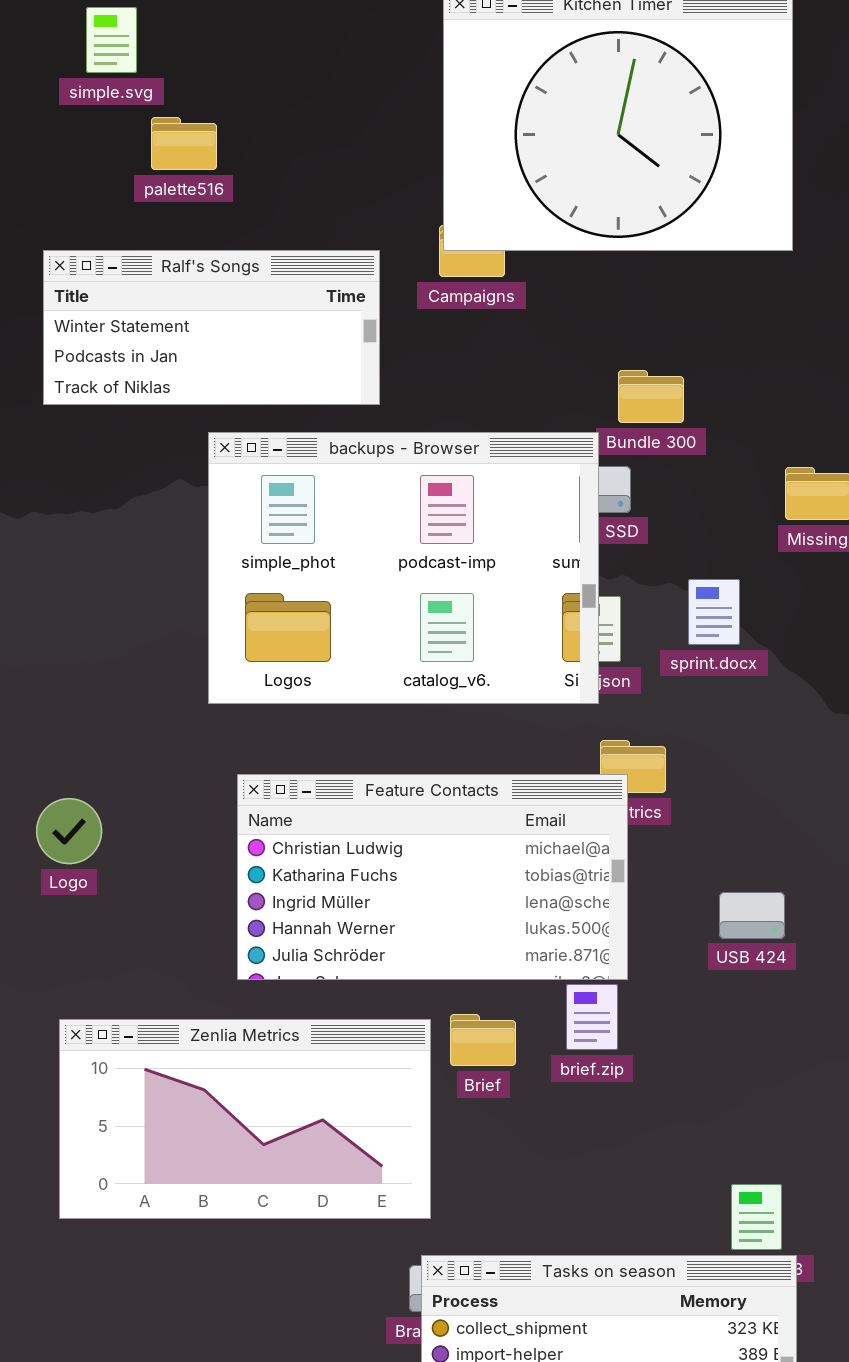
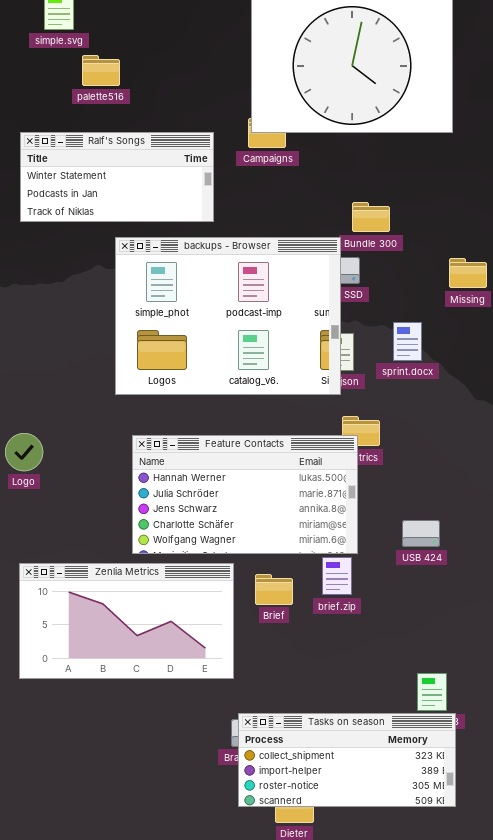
Feature Contacts: [237,774,628,980] -> [132,435,358,554], scrolled down 3 rows
Logo: [36,798,102,864] -> [5,433,43,471], moved
USB 424: [719,892,785,939] -> [402,520,440,547], moved
Zenlia Metrics: [59,1019,431,1219] -> [19,563,234,679], moved

